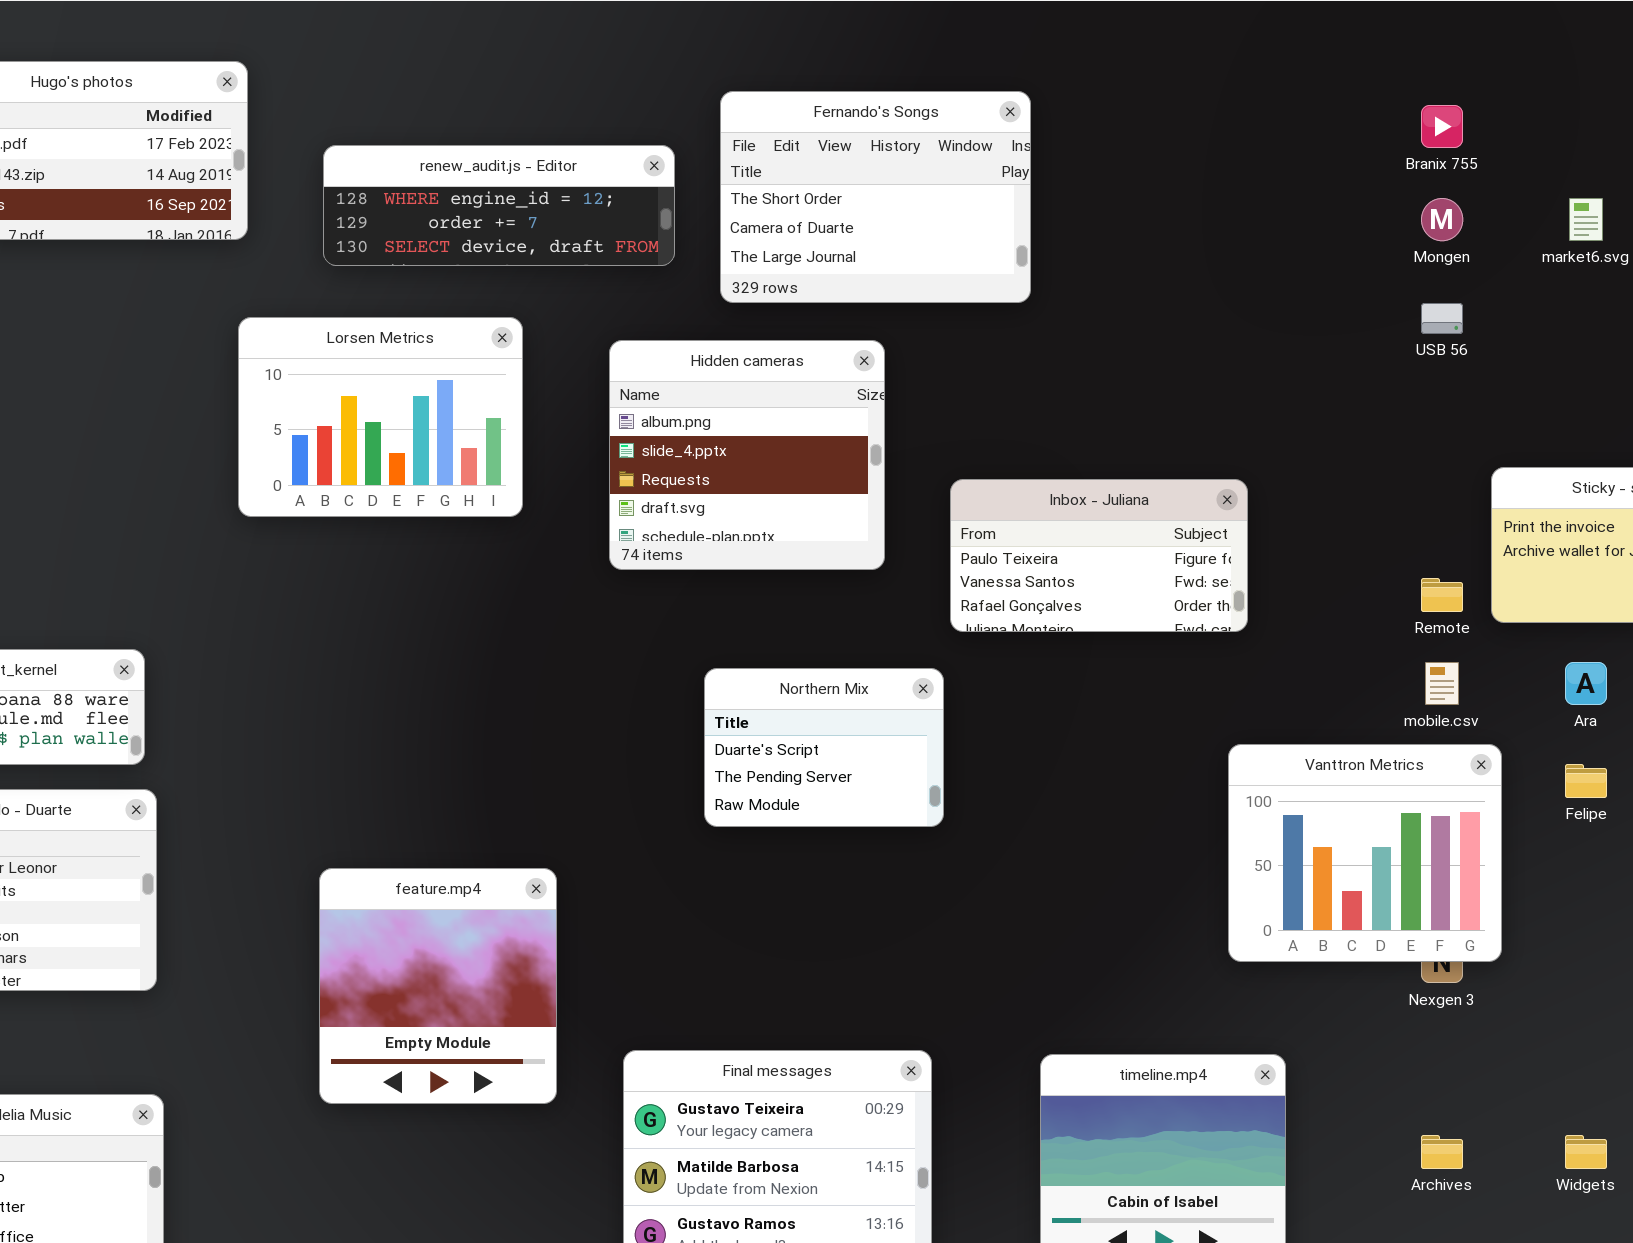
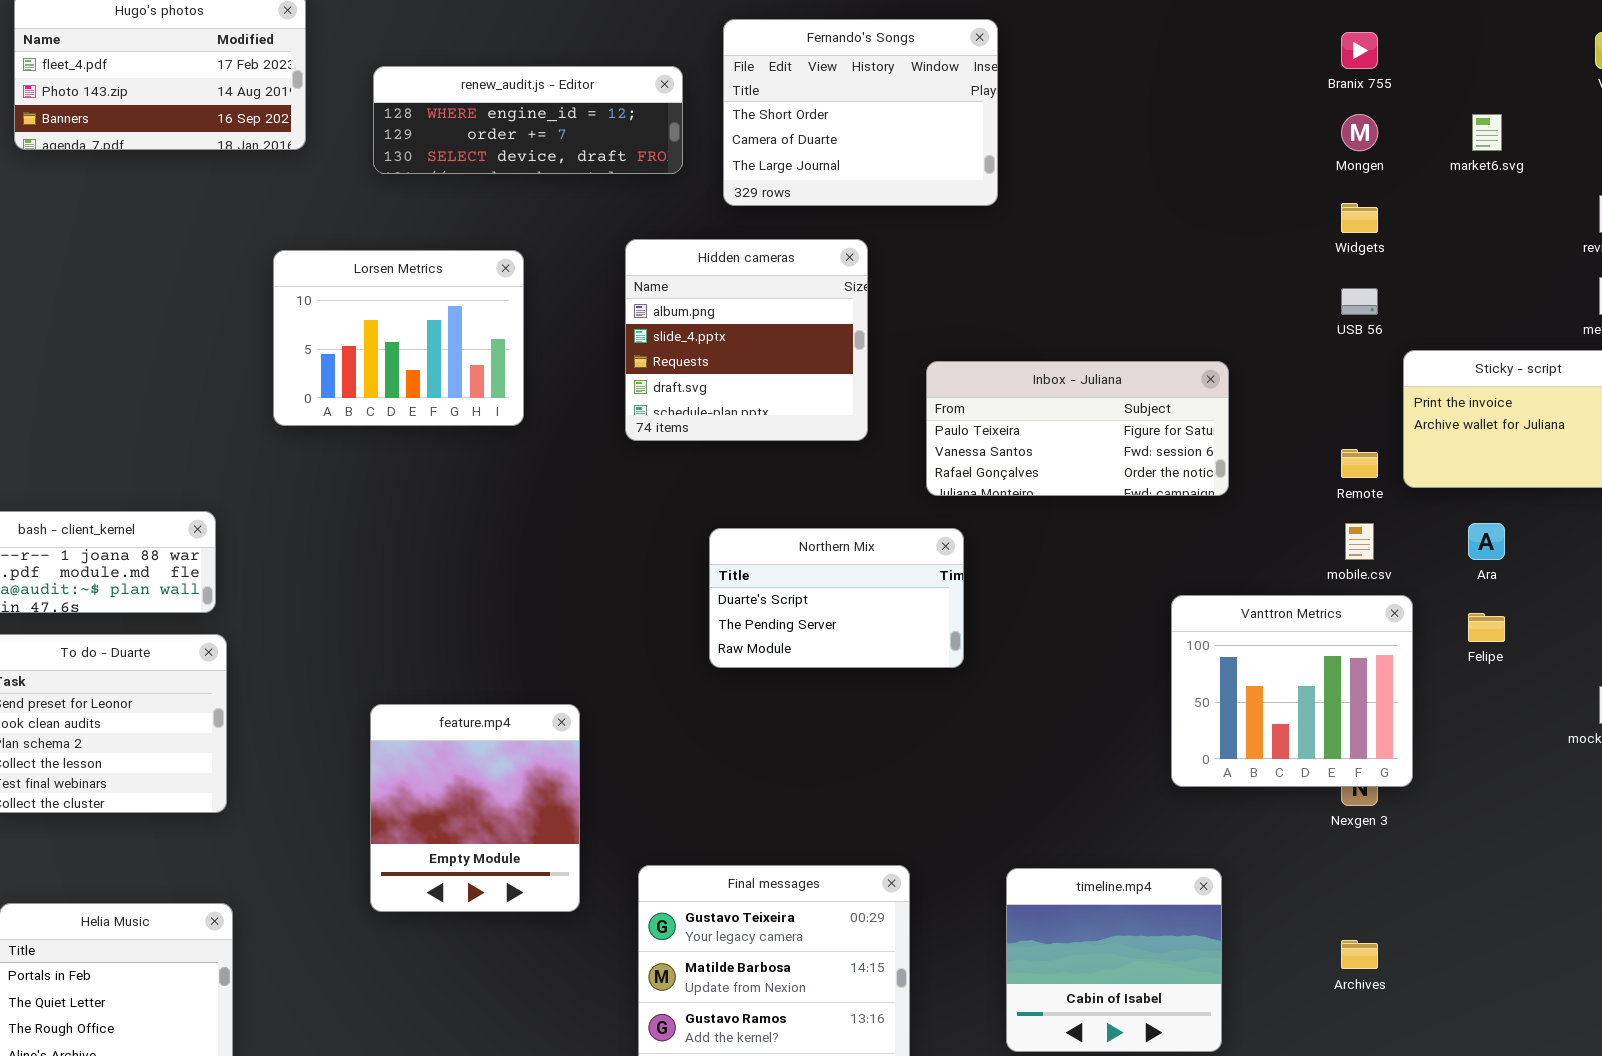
USB 56: [1421,303,1463,334] -> [1341,288,1378,315], moved
Lorsen Metrics: [238,317,523,517] -> [273,250,524,426], moved
Inbox - Juliana: [950,479,1248,632] -> [926,361,1229,496], resized
Northern Mix: [704,668,944,827] -> [709,528,964,668], resized
Widgets: [1565,1135,1607,1169] -> [1341,203,1378,233], moved

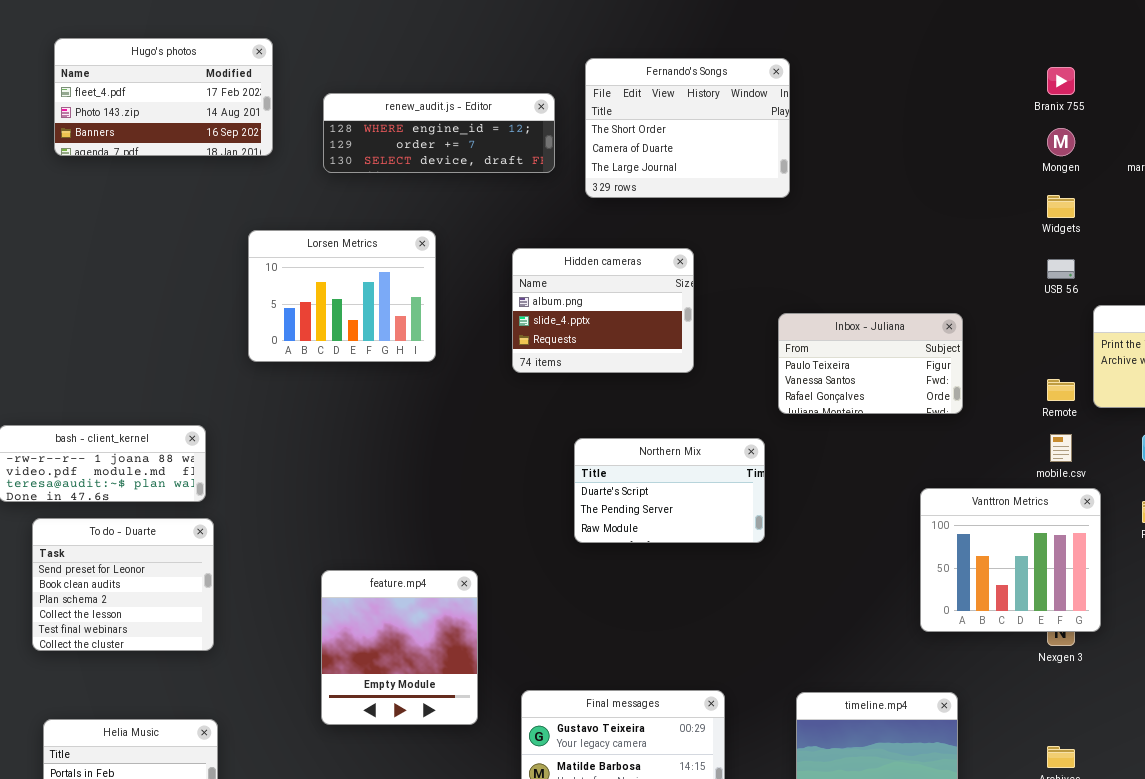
Hidden cameras: [625,239,868,441] -> [512,248,694,373], resized
Inbox - Juliana: [926,361,1229,496] -> [778,313,963,414], resized

